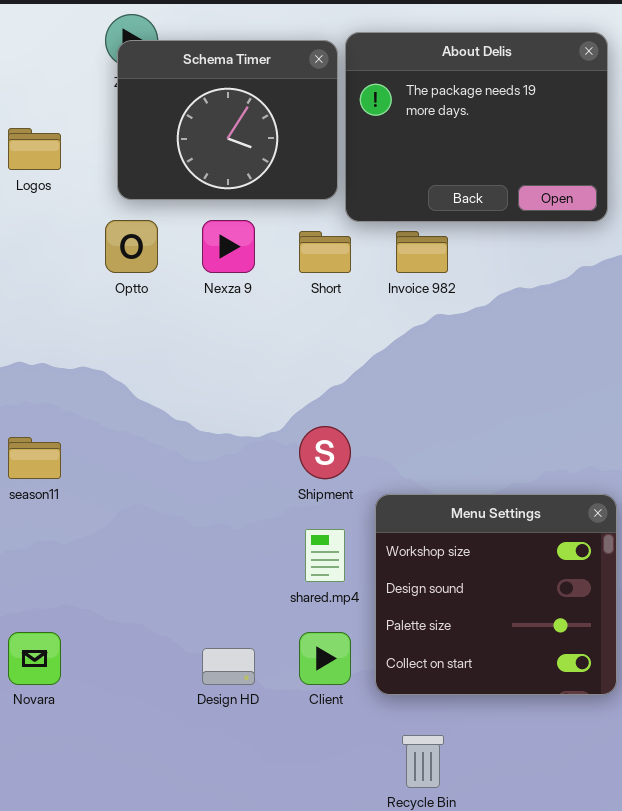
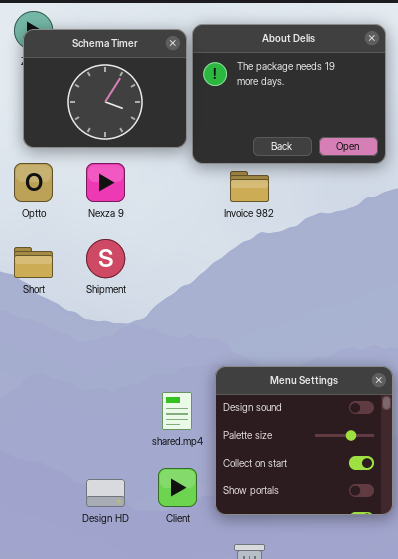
Short: [299,231,351,273] -> [14,247,53,278], moved
Shipment: [299,426,351,479] -> [86,239,125,278], moved
Menu Settings: [375,494,617,695] -> [215,366,393,515], scrolled down 1 row

